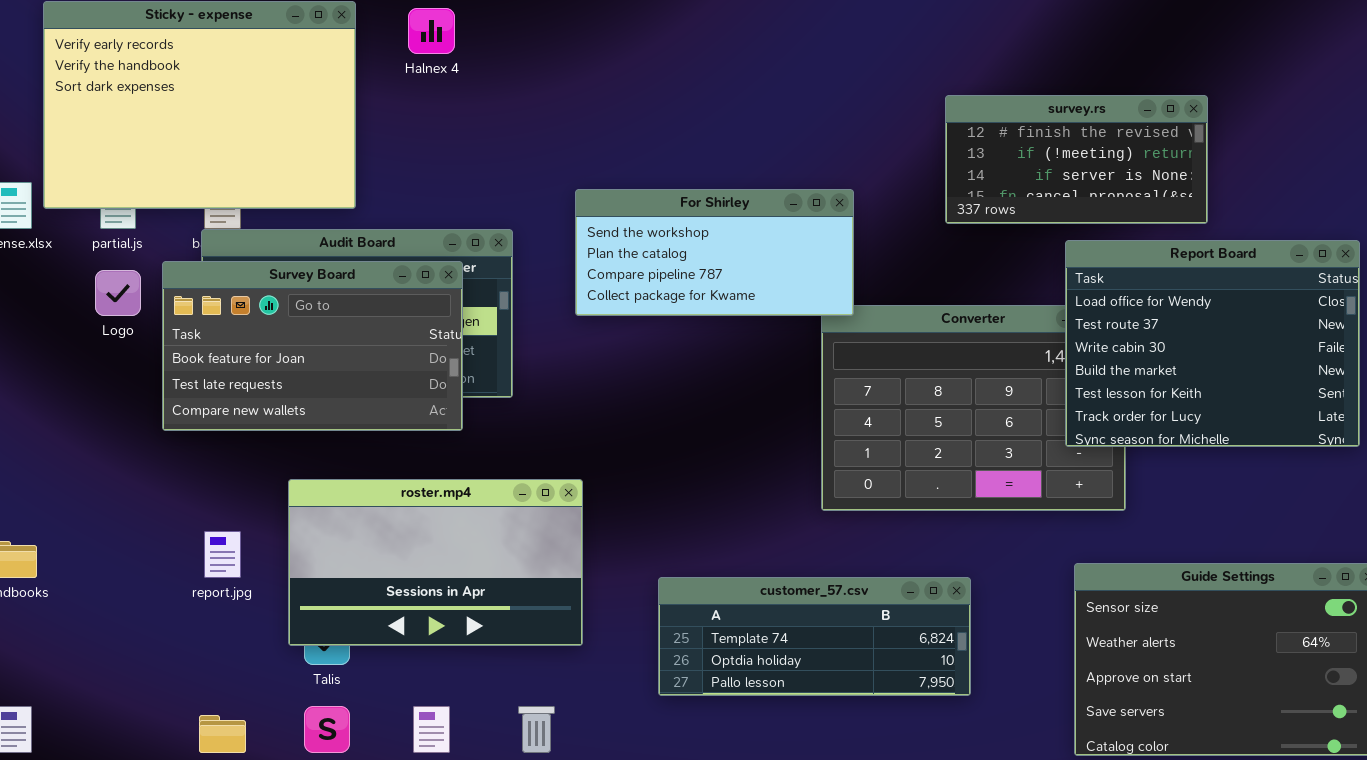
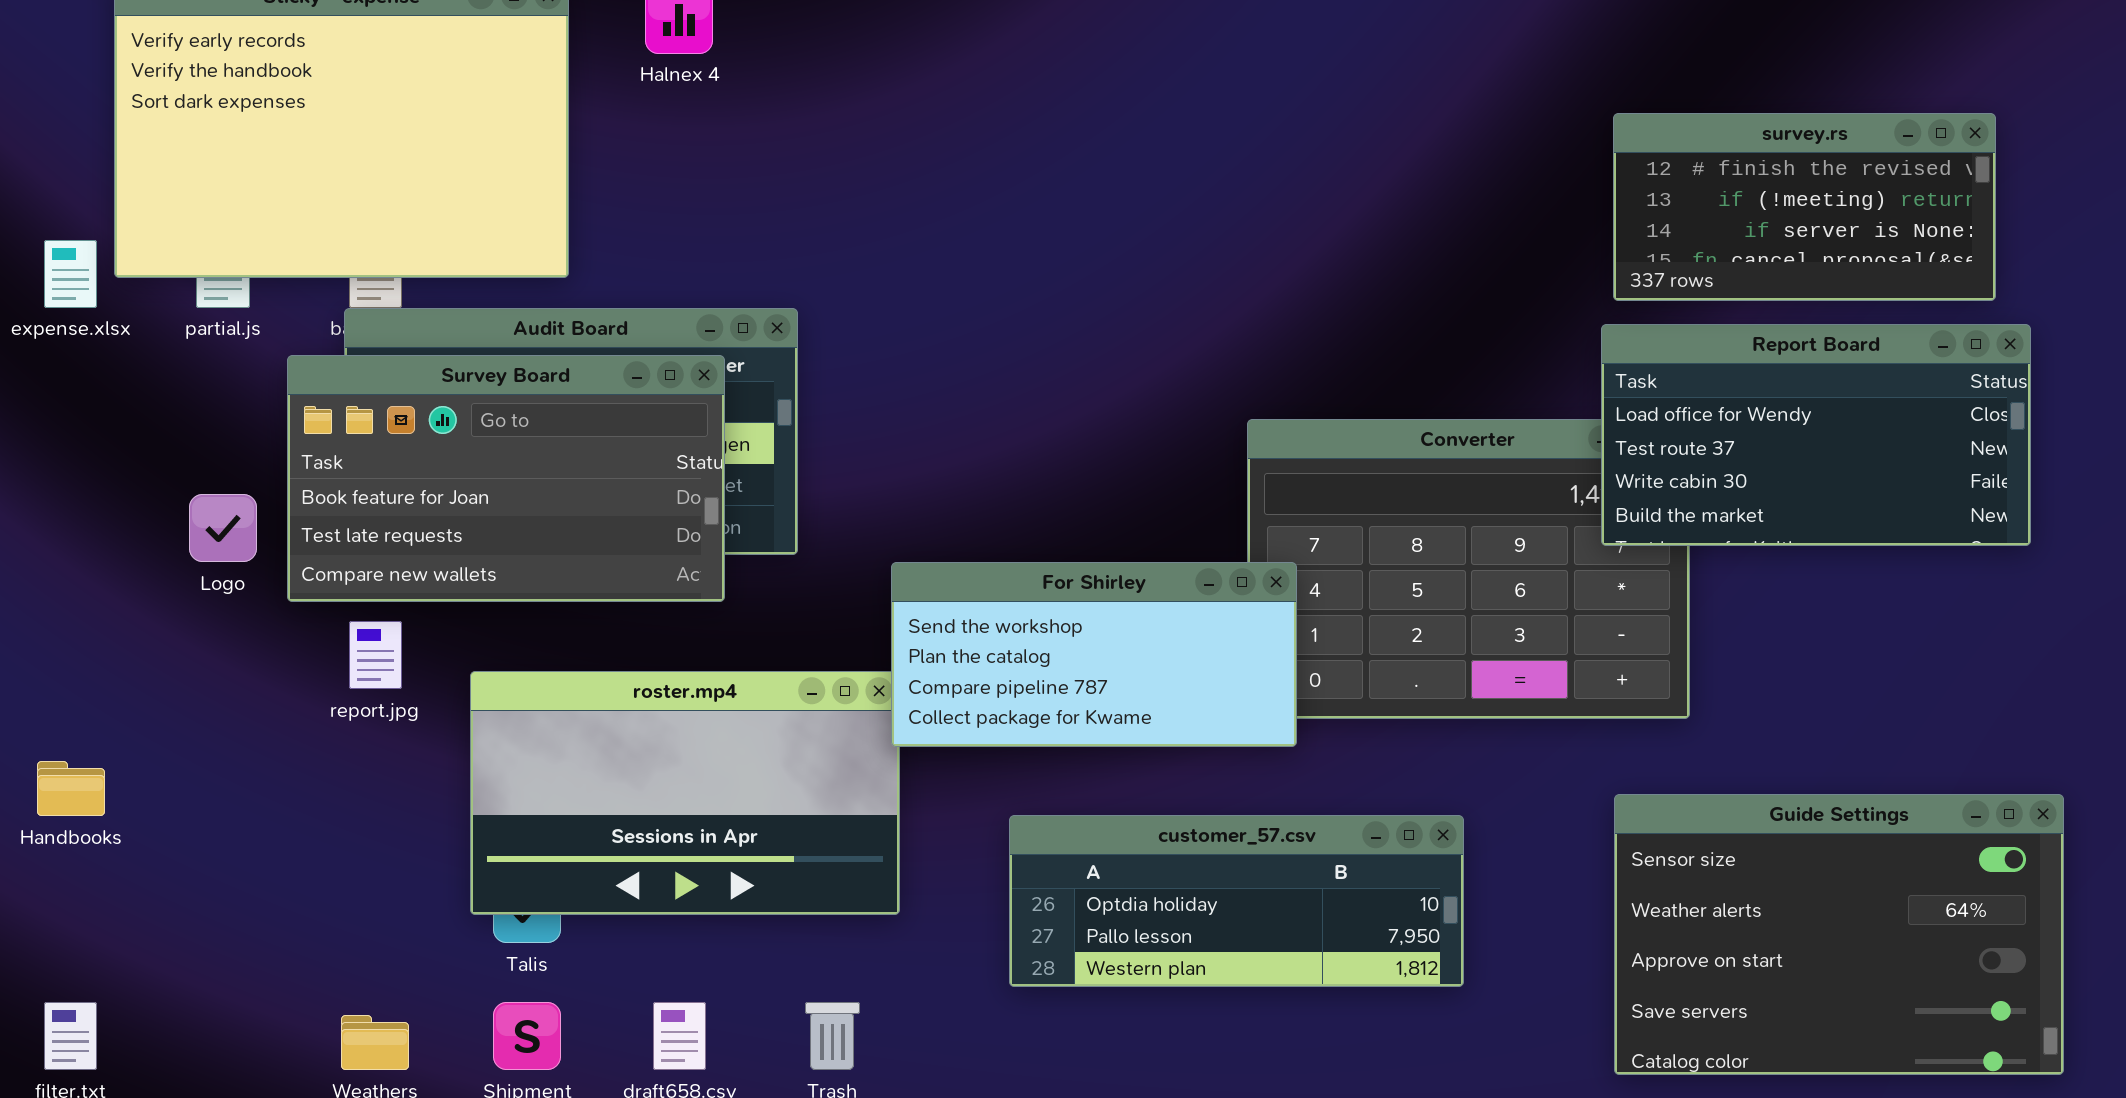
survey.rs: [945,95,1208,224] -> [1613,113,1996,301], moved
For Shirley: [575,189,854,316] -> [891,562,1297,747], moved
Report Board: [1065,240,1360,447] -> [1601,324,2031,546], resized
Logo: [95,270,141,316] -> [189,494,257,562], moved
report.jpg: [204,531,241,578] -> [349,621,402,689], moved
customer_57.csv: [658,577,971,696] -> [1009,815,1464,987], scrolled down 1 row

